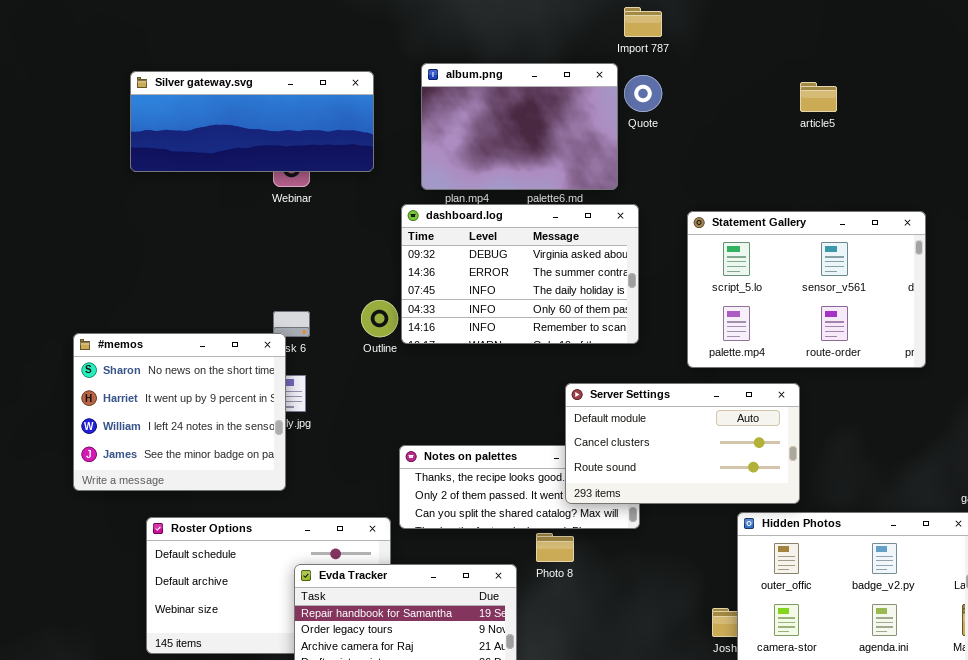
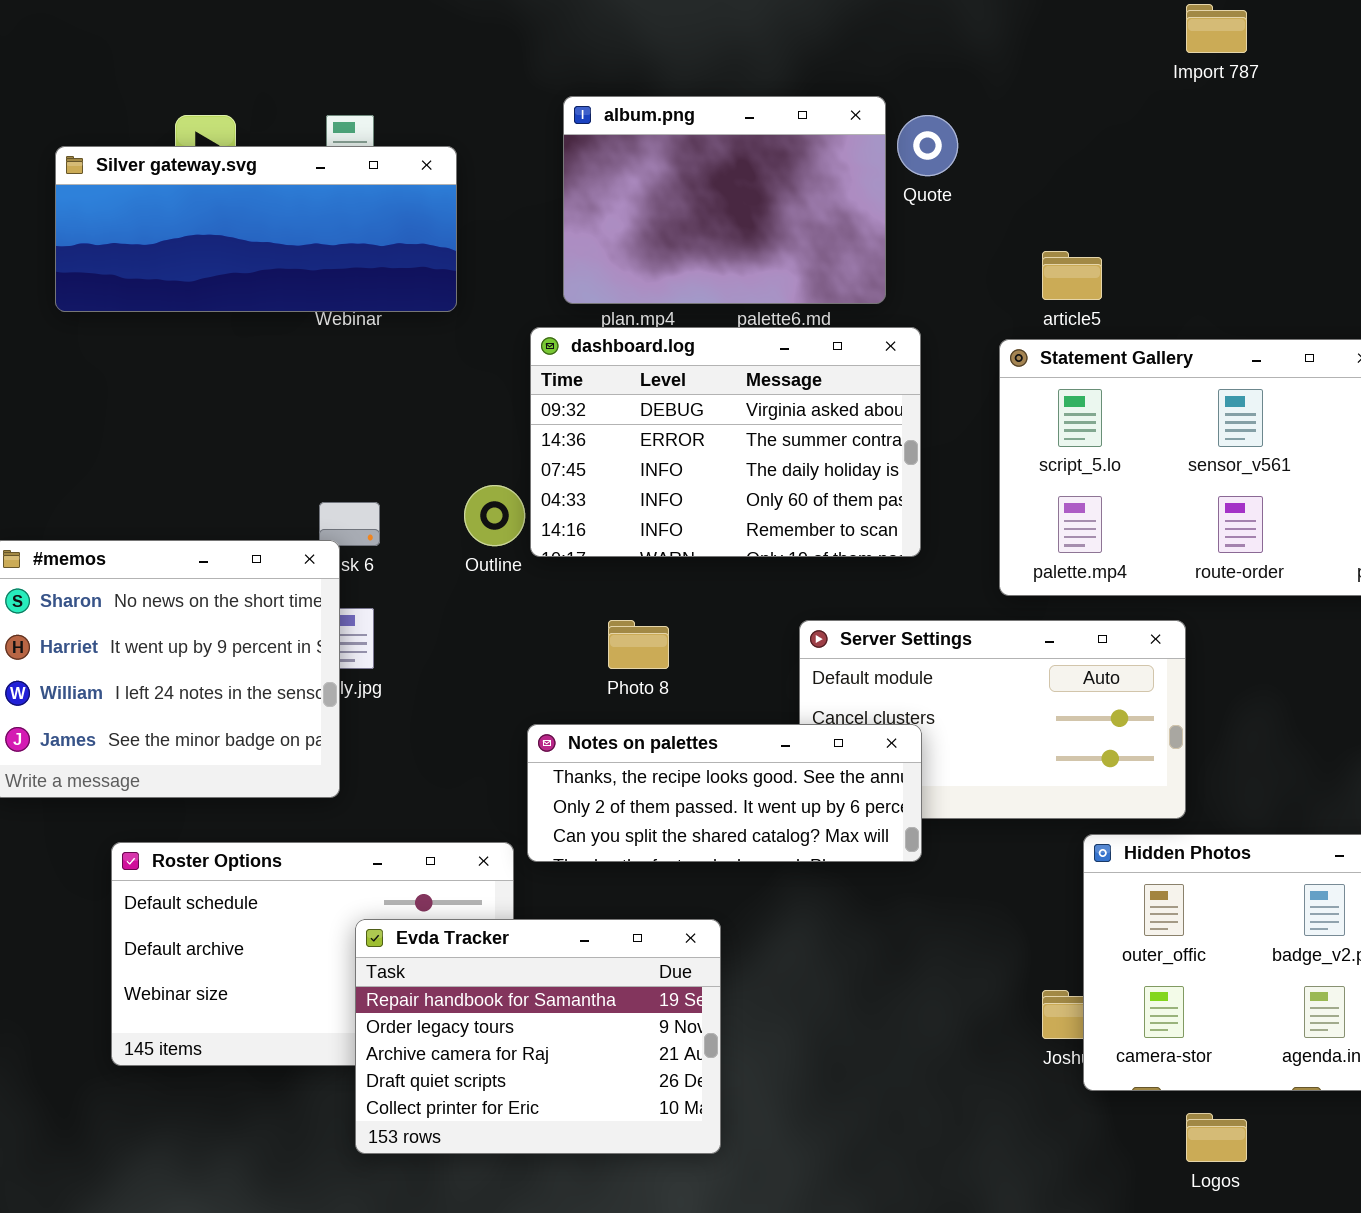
Import 787: [624,7,662,37] -> [1186,4,1247,53], moved
Silver gateway.svg: [130,71,374,172] -> [55,146,457,312], moved
article5: [800,82,837,112] -> [1042,251,1102,300], moved
Notes on palettes: [399,445,640,529] -> [527,724,922,862], raised
Photo 8: [536,533,574,562] -> [608,620,669,669], moved

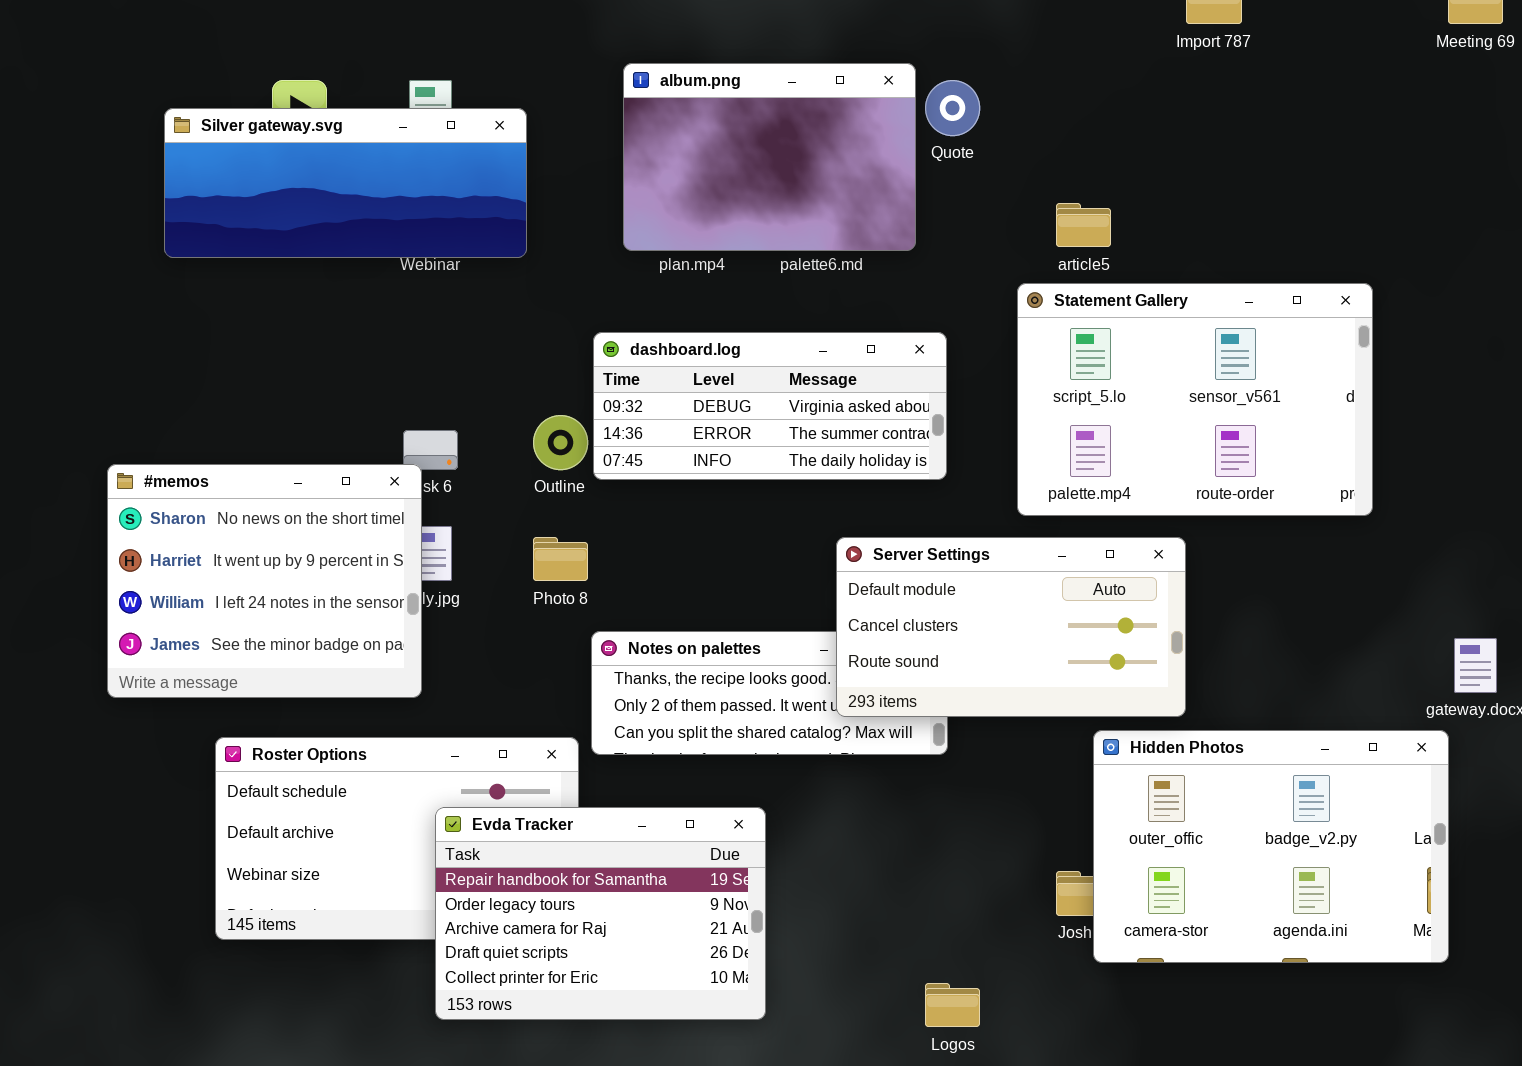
dashboard.log: [530,327,921,557] -> [593,332,947,480], resized
Photo 8: [608,620,669,669] -> [533,537,588,581], moved
Server Settings: [799,620,1186,819] -> [836,537,1186,717], raised
Logos: [1186,1113,1247,1162] -> [925,983,980,1027], moved

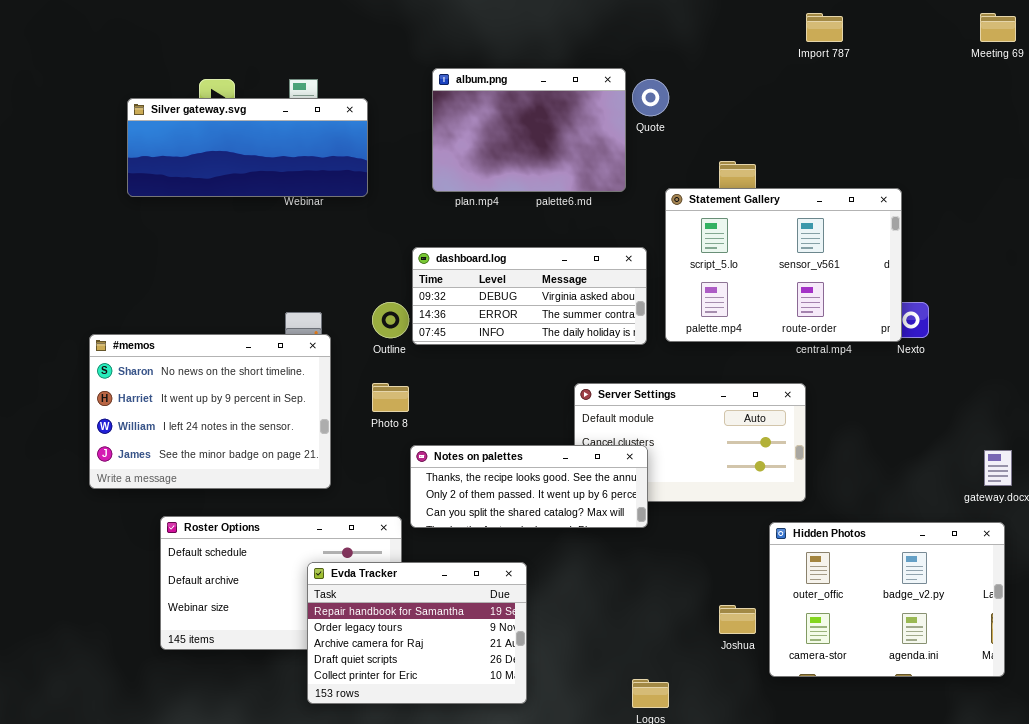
Statement Gallery: [1017,283,1373,516] -> [665,188,902,342], moved
#memos: [107,464,422,698] -> [89,334,331,489], resized
Notes on palettes: [591,631,948,755] -> [410,445,648,528], raised
Hidden Photos: [1093,730,1449,963] -> [769,522,1005,677], moved

